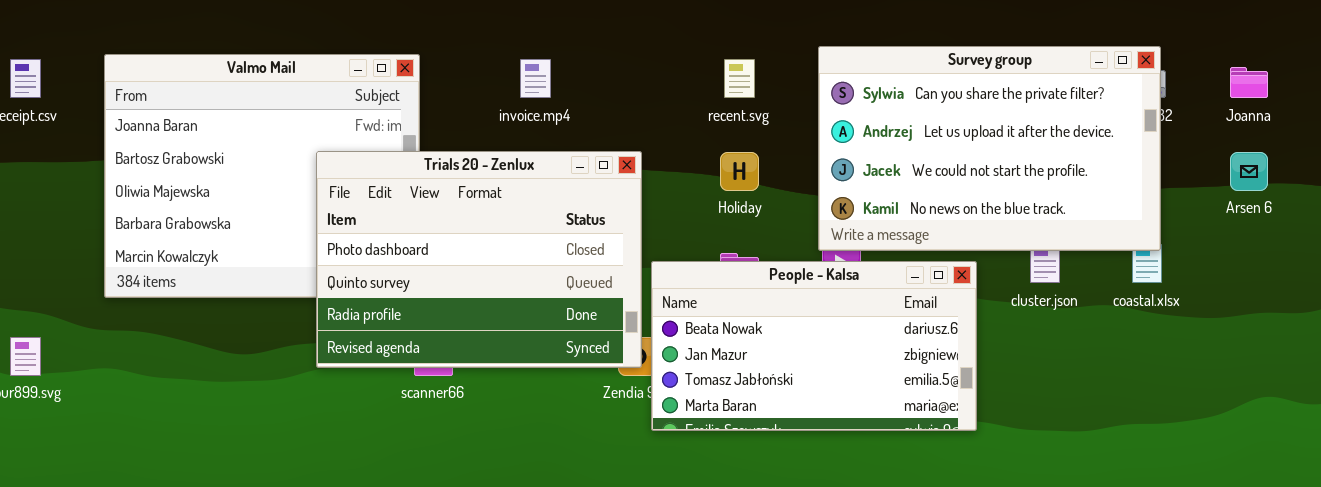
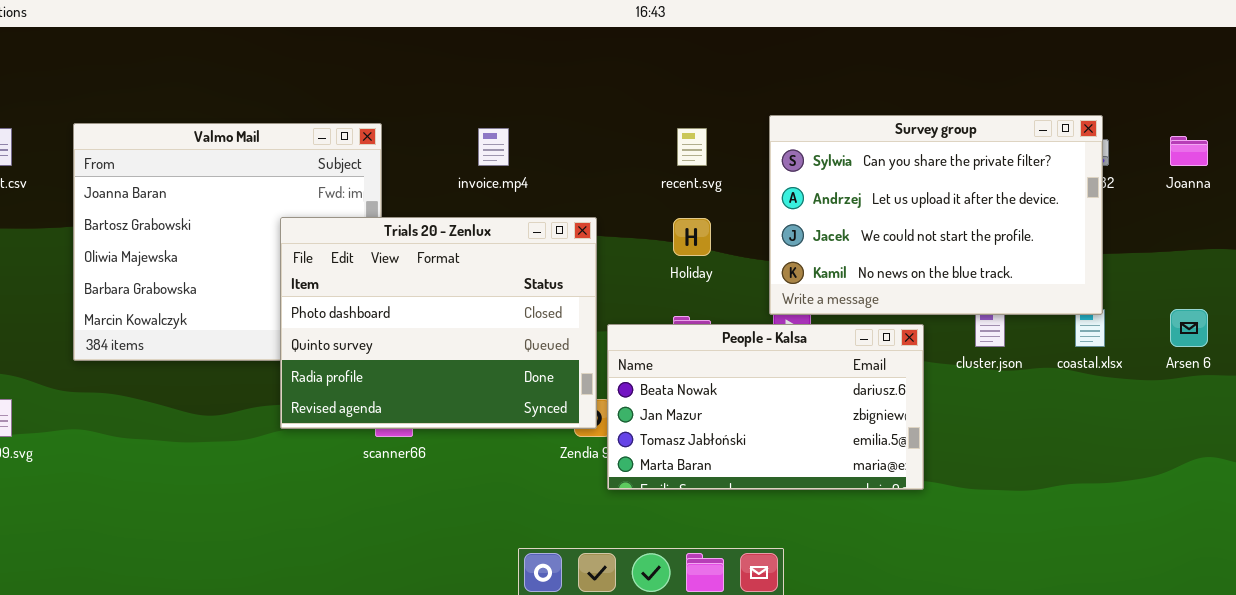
Arsen 6: [1230,152,1268,191] -> [1170,309,1208,347], moved

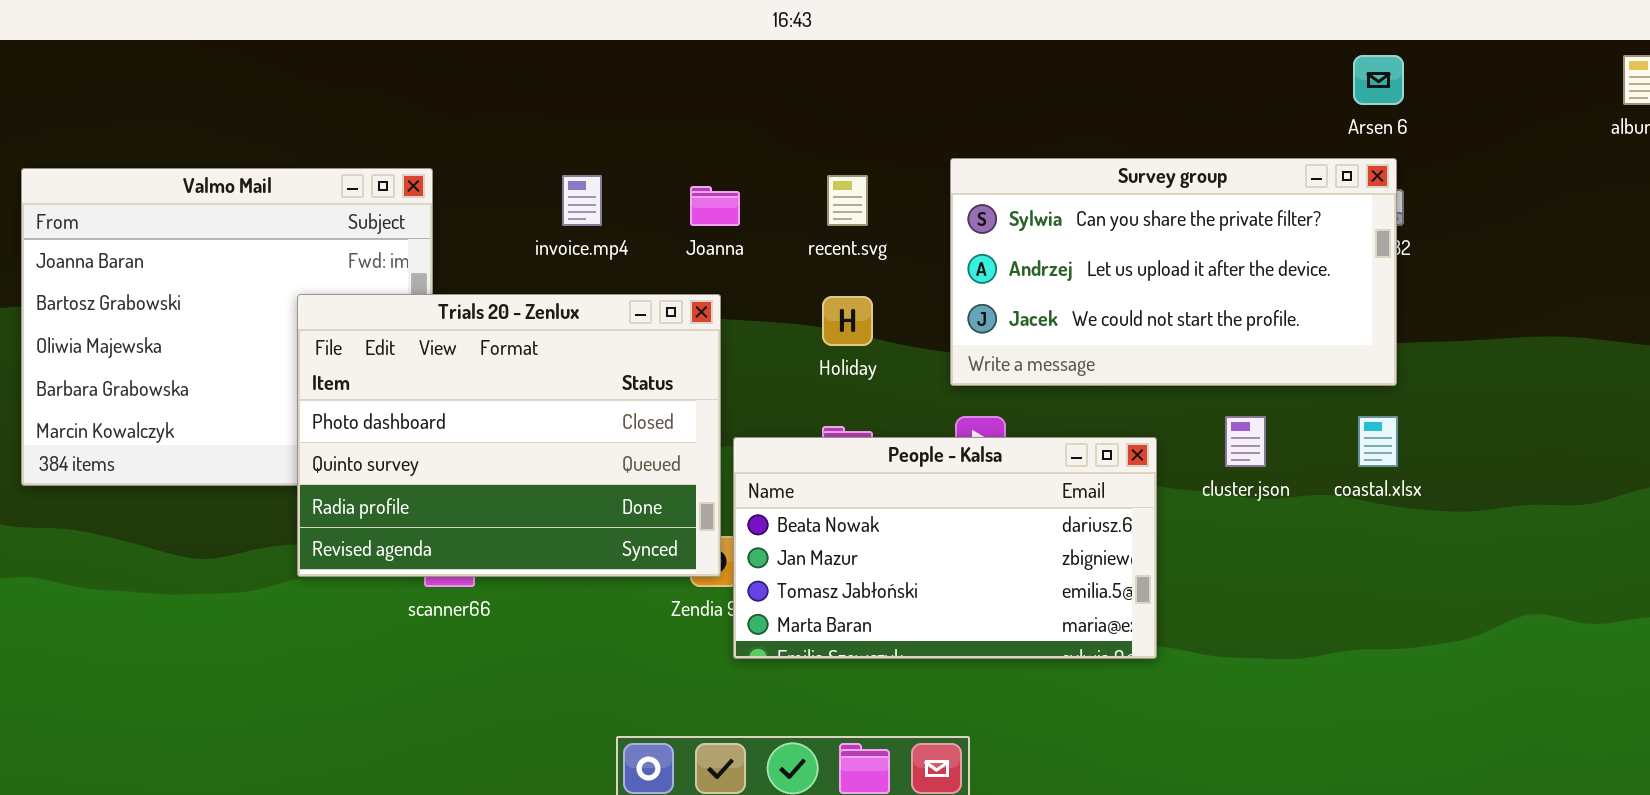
Survey group: [769,115,1103,315] -> [950,158,1397,386], resized
Joanna: [1170,136,1208,166] -> [690,186,740,226], moved
Arsen 6: [1170,309,1208,347] -> [1353,55,1404,105], moved

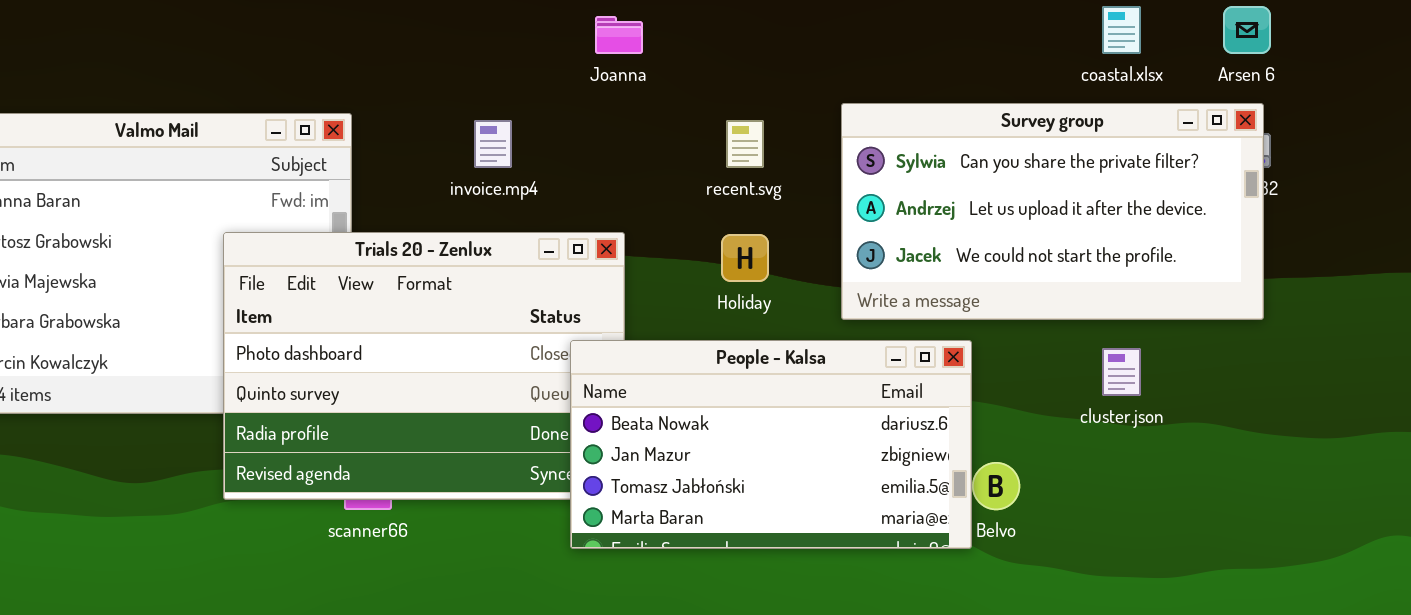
Joanna: [690,186,740,226] -> [595,16,643,54], moved
coastal.xlsx: [1358,416,1398,467] -> [1102,6,1141,54], moved
People - Kalsa: [733,437,1157,659] -> [570,340,972,549], moved

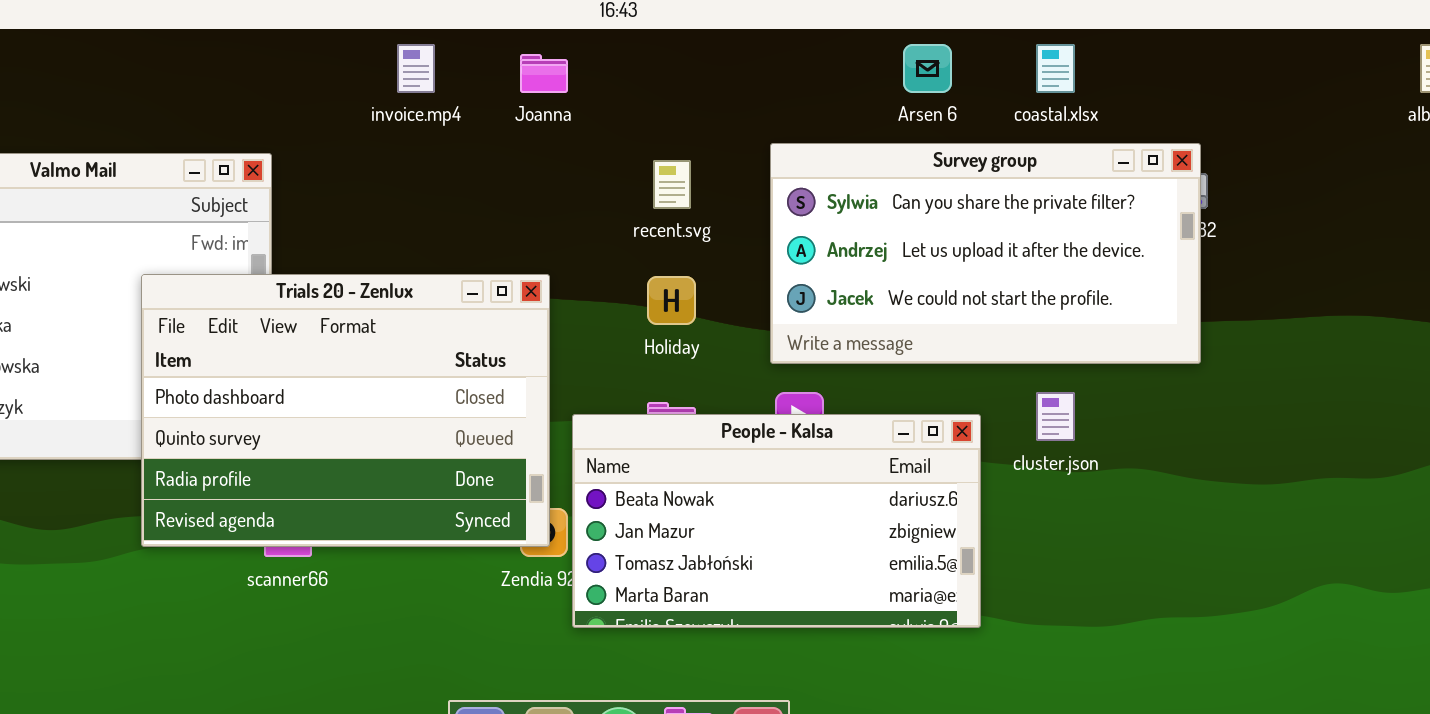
Arsen 6: [1223,6,1271,54] -> [903,44,952,93], moved
invoice.mp4: [474,120,512,168] -> [397,44,435,93], moved
People - Kalsa: [570,340,972,549] -> [572,414,981,628], moved

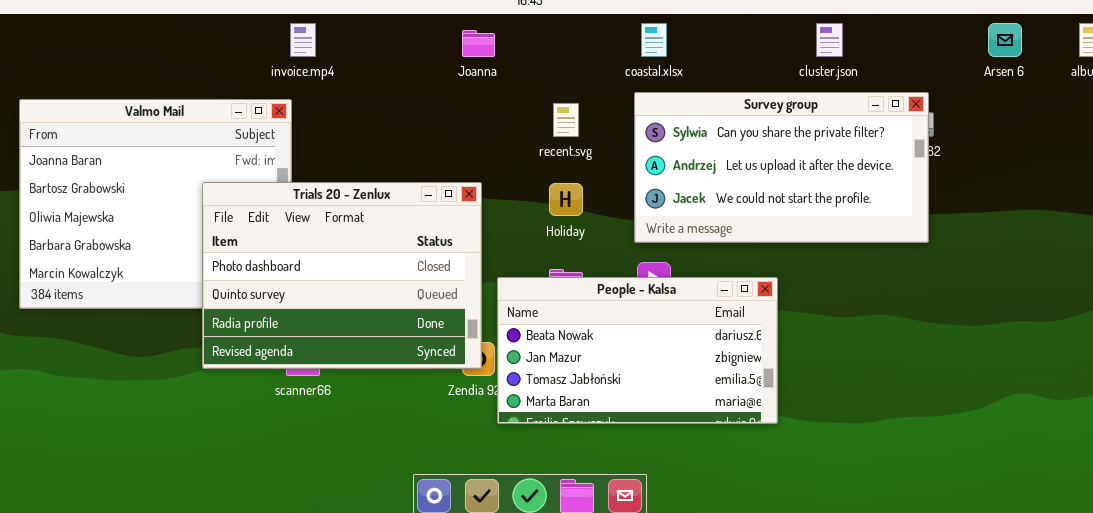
invoice.mp4: [397,44,435,93] -> [290,23,316,57], moved
Arsen 6: [903,44,952,93] -> [988,23,1022,57], moved
coastal.xlsx: [1036,44,1075,93] -> [641,23,667,57], moved
cluster.json: [1036,392,1075,441] -> [816,23,843,57], moved

